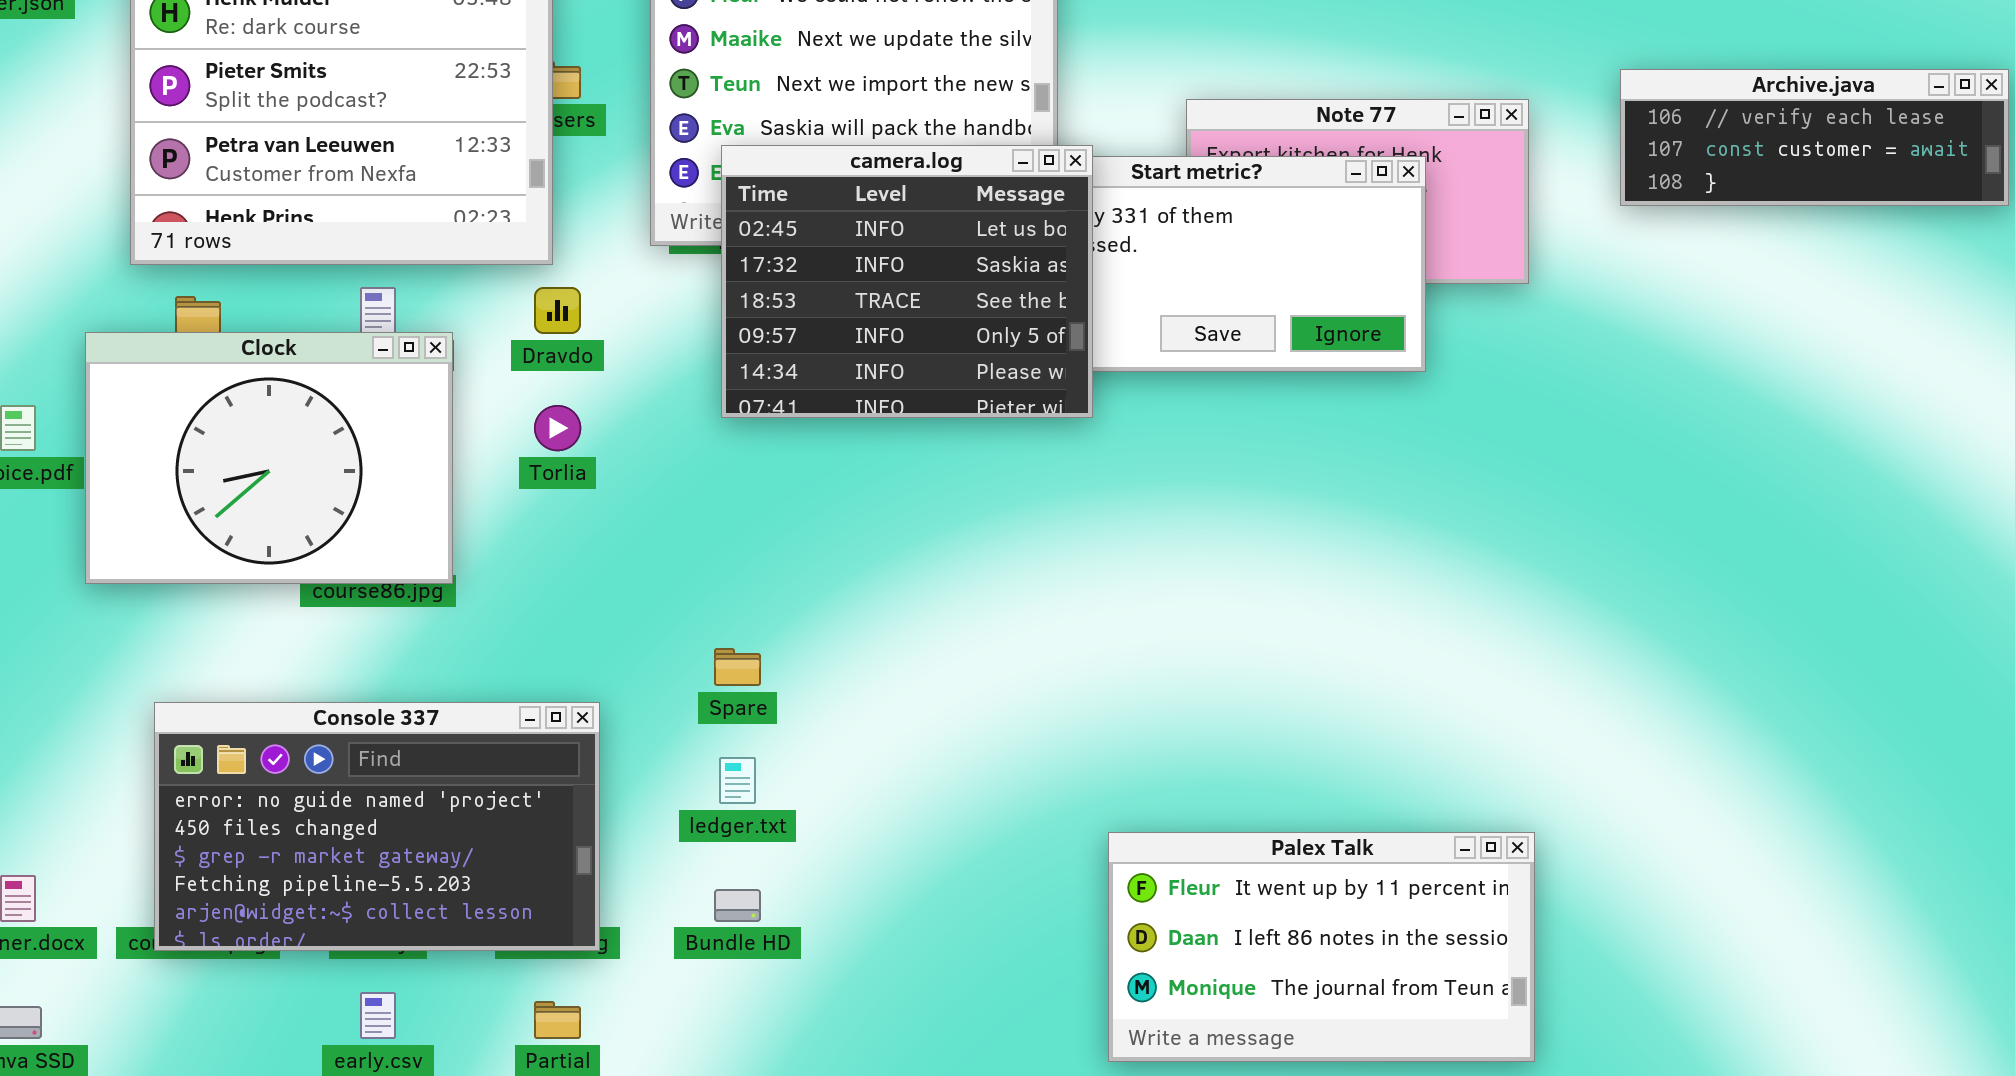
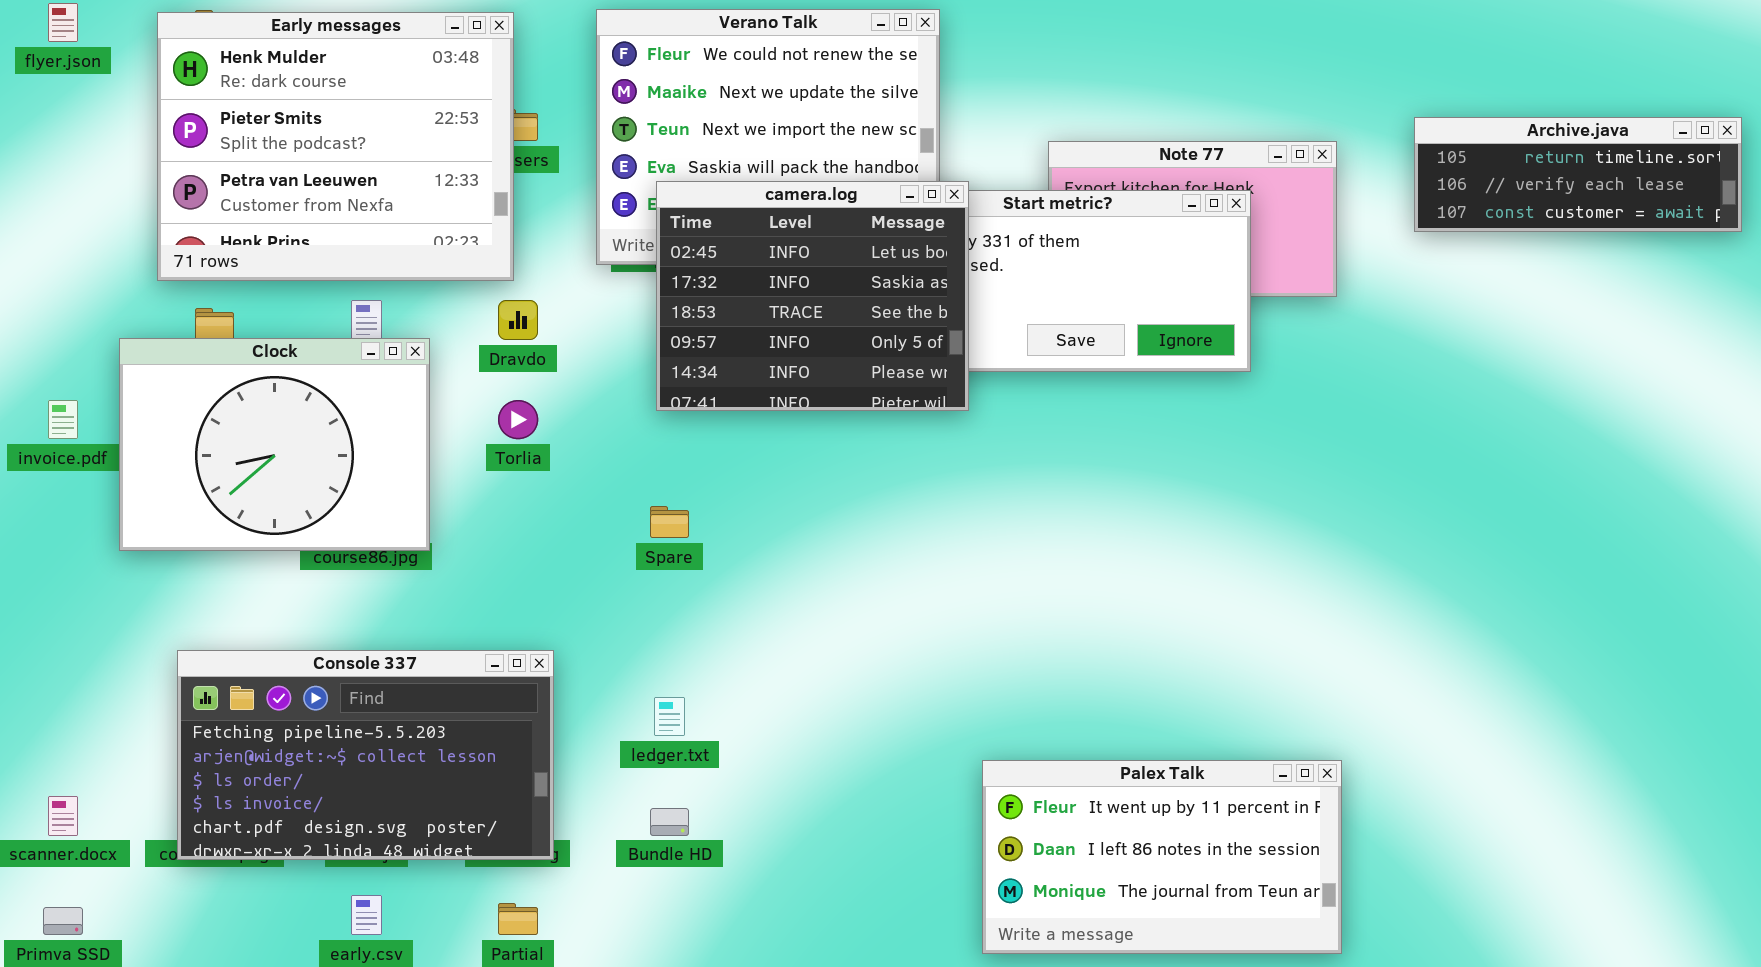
Archive.java: [1620,69,2009,206] -> [1414,117,1742,232], scrolled up 1 row
Spare: [714,648,761,686] -> [650,506,689,538], moved
Console 337: [154,702,600,951] -> [177,650,554,860], scrolled down 3 rows

